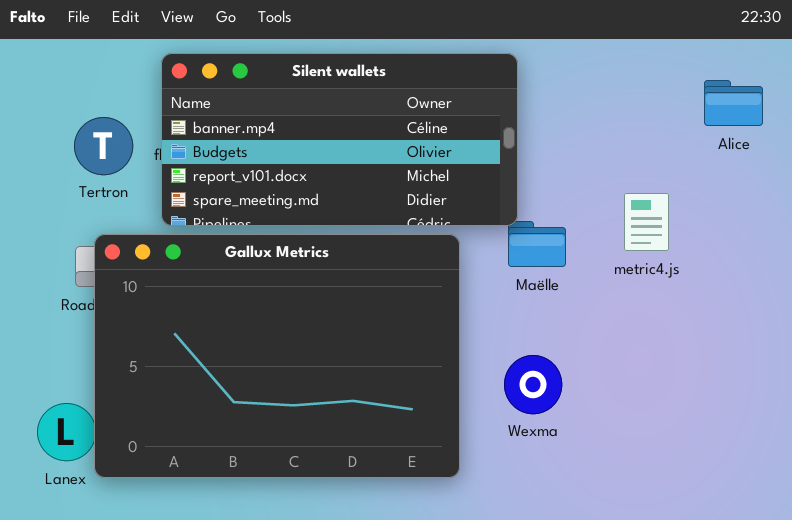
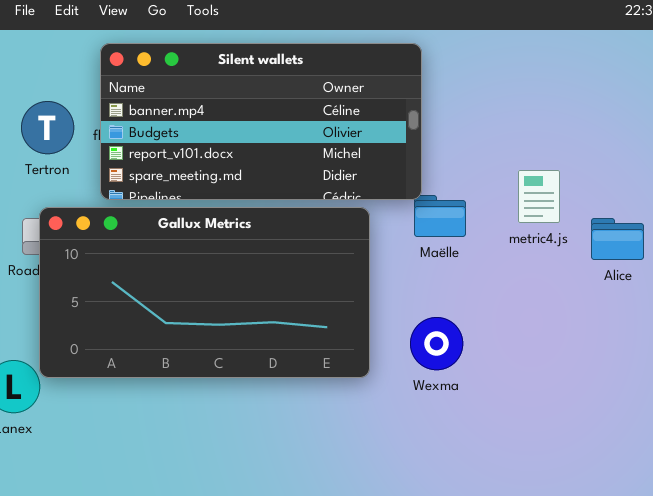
Alice: [704,80,763,126] -> [591,218,644,260], moved
Gallux Metrics: [94,234,460,478] -> [39,207,370,378], resized

